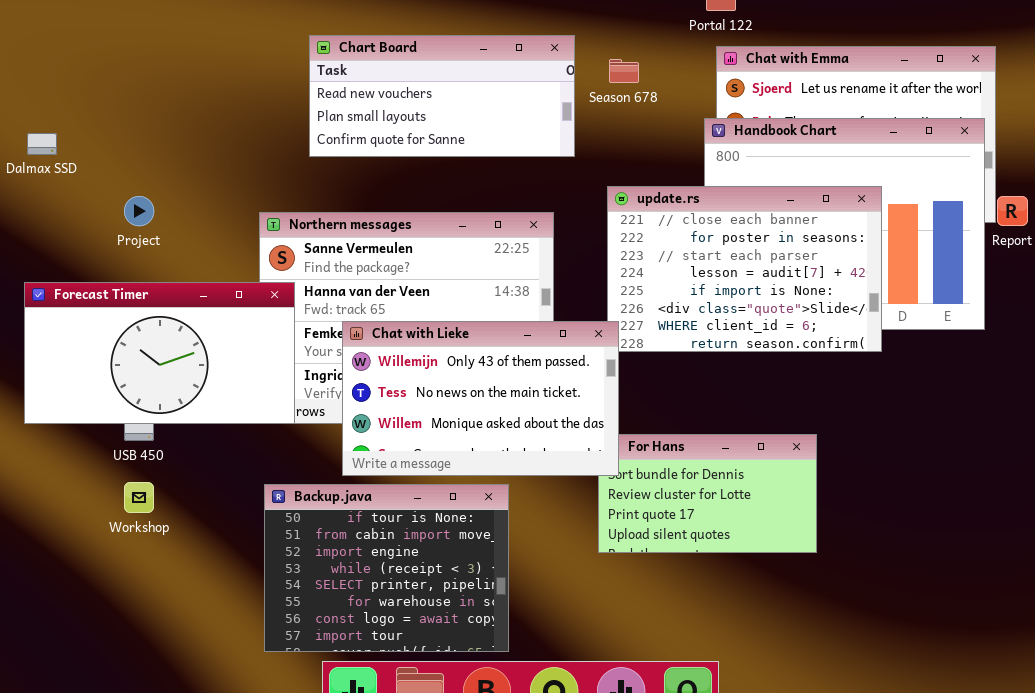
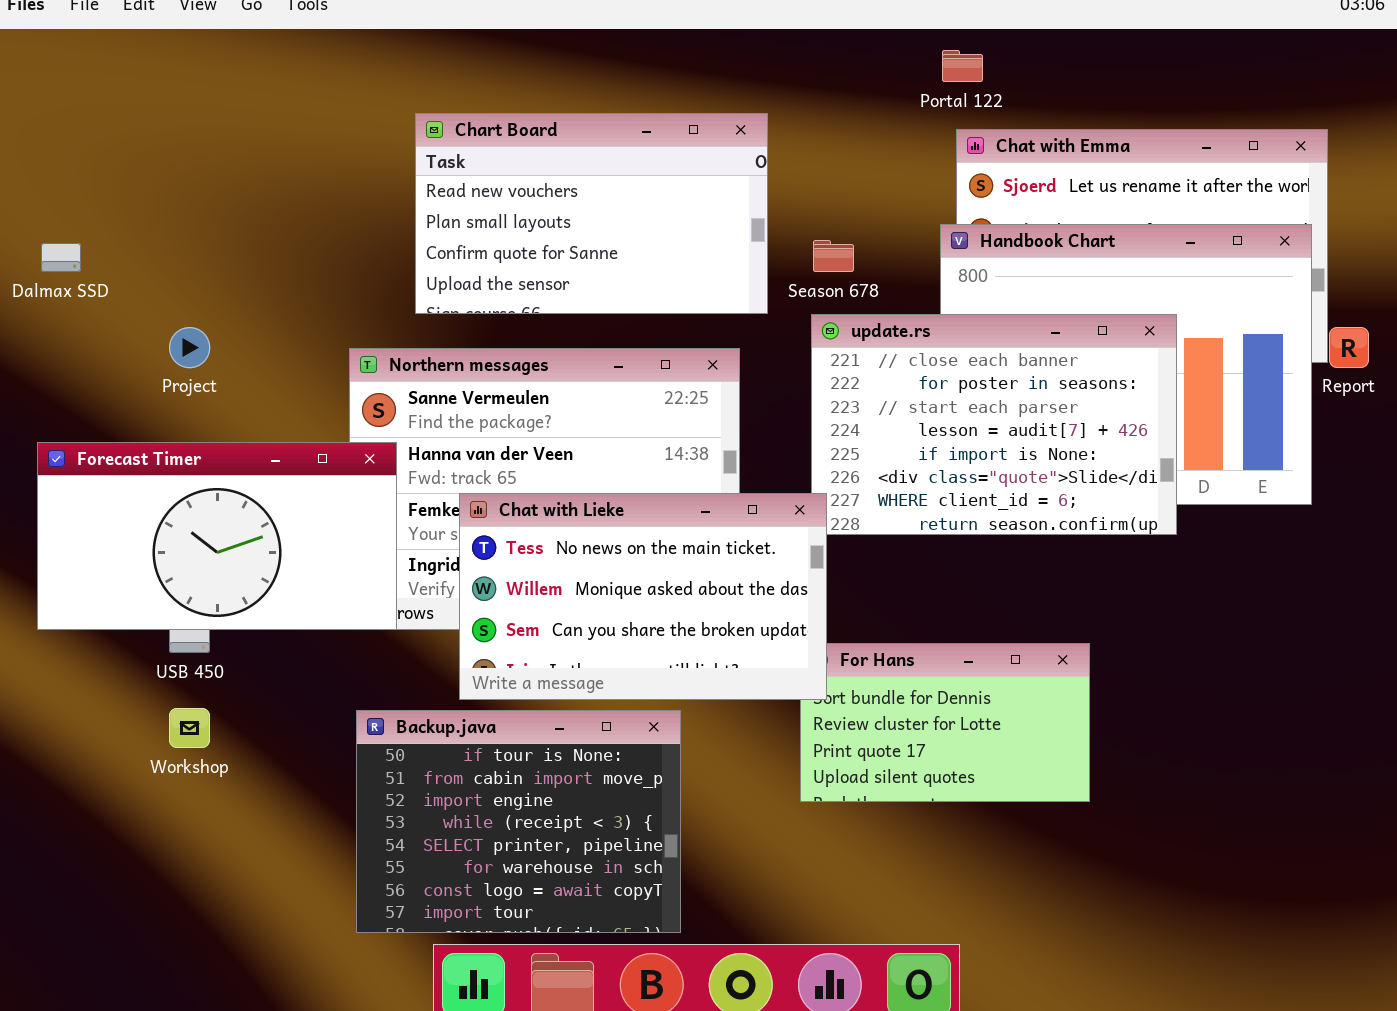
Chart Board: [309,35,575,157] -> [415,113,768,314], resized
Season 678: [609,59,639,83] -> [813,240,854,272], moved
Chat with Lieke: [342,321,619,476] -> [459,493,827,700], scrolled down 1 row

